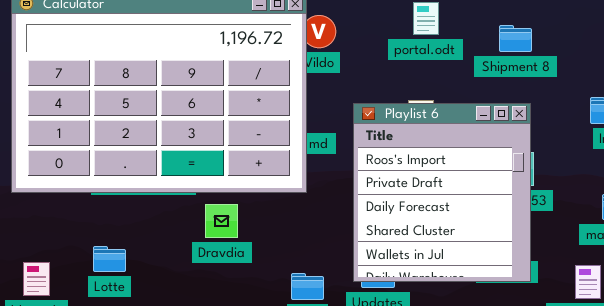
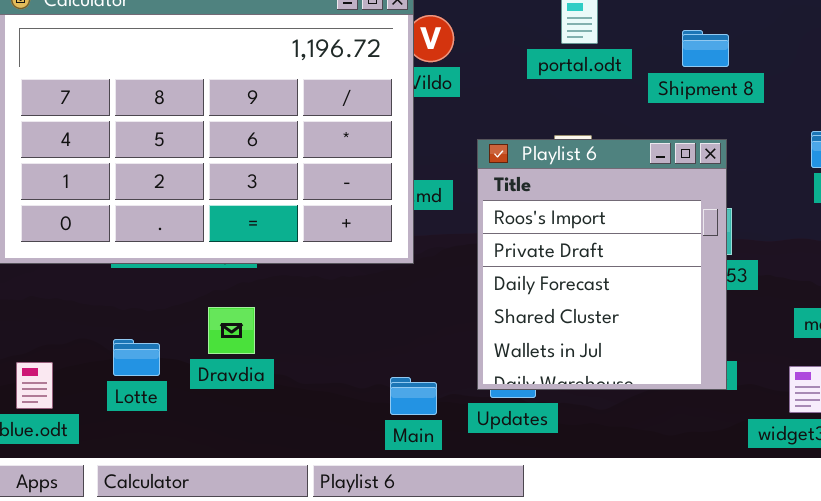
Dravdia: [205,204,238,238] -> [208,307,255,354], moved

